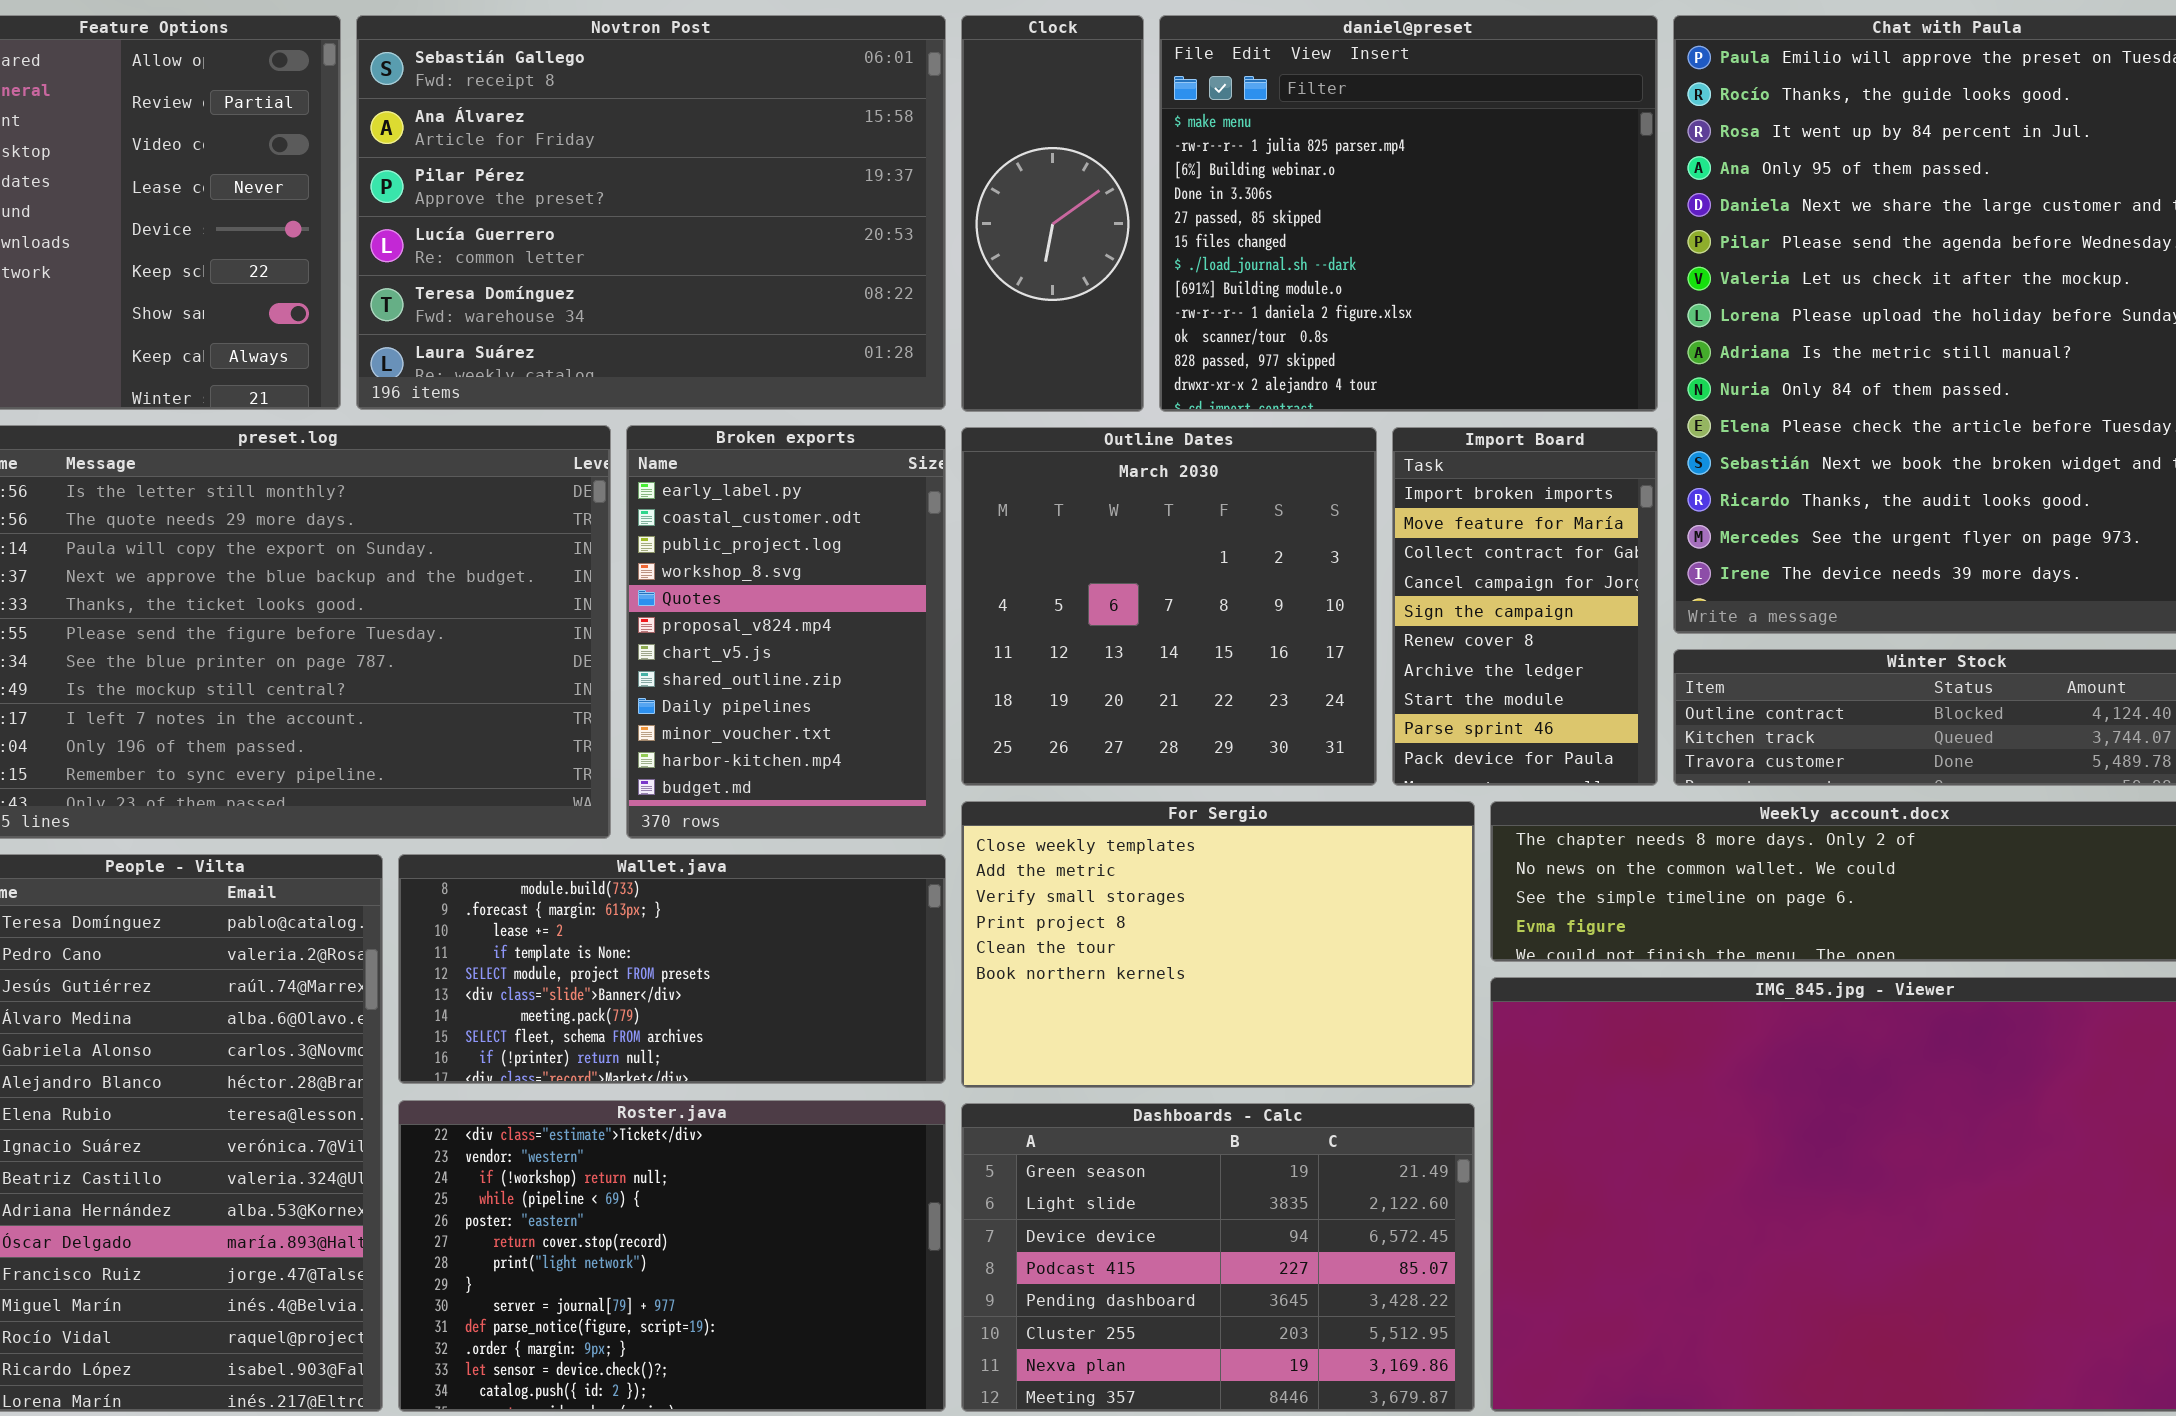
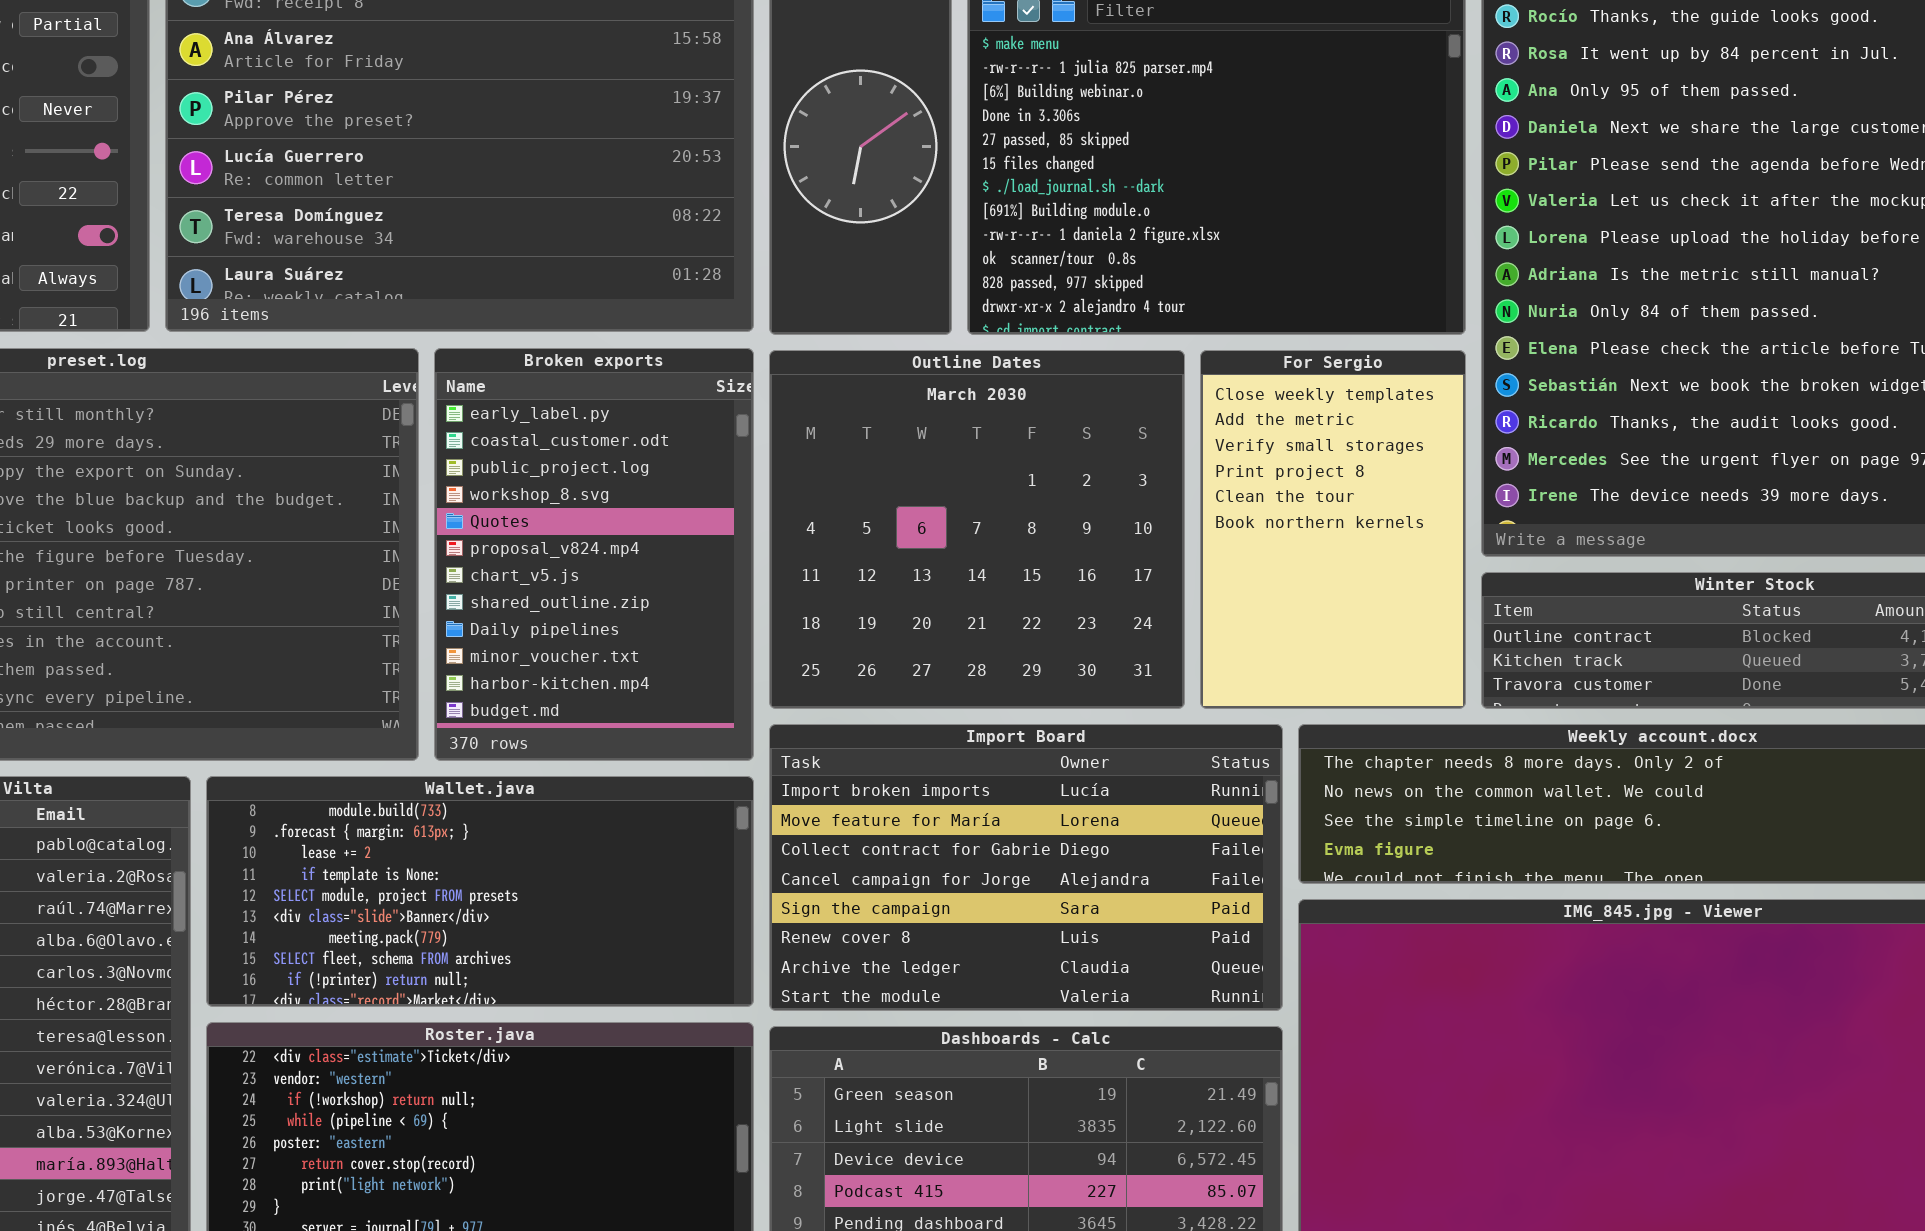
Import Board: [1392,427,1658,786] -> [769,724,1283,1011], moved, resized
For Sergio: [961,801,1475,1088] -> [1200,350,1466,709], moved, resized

